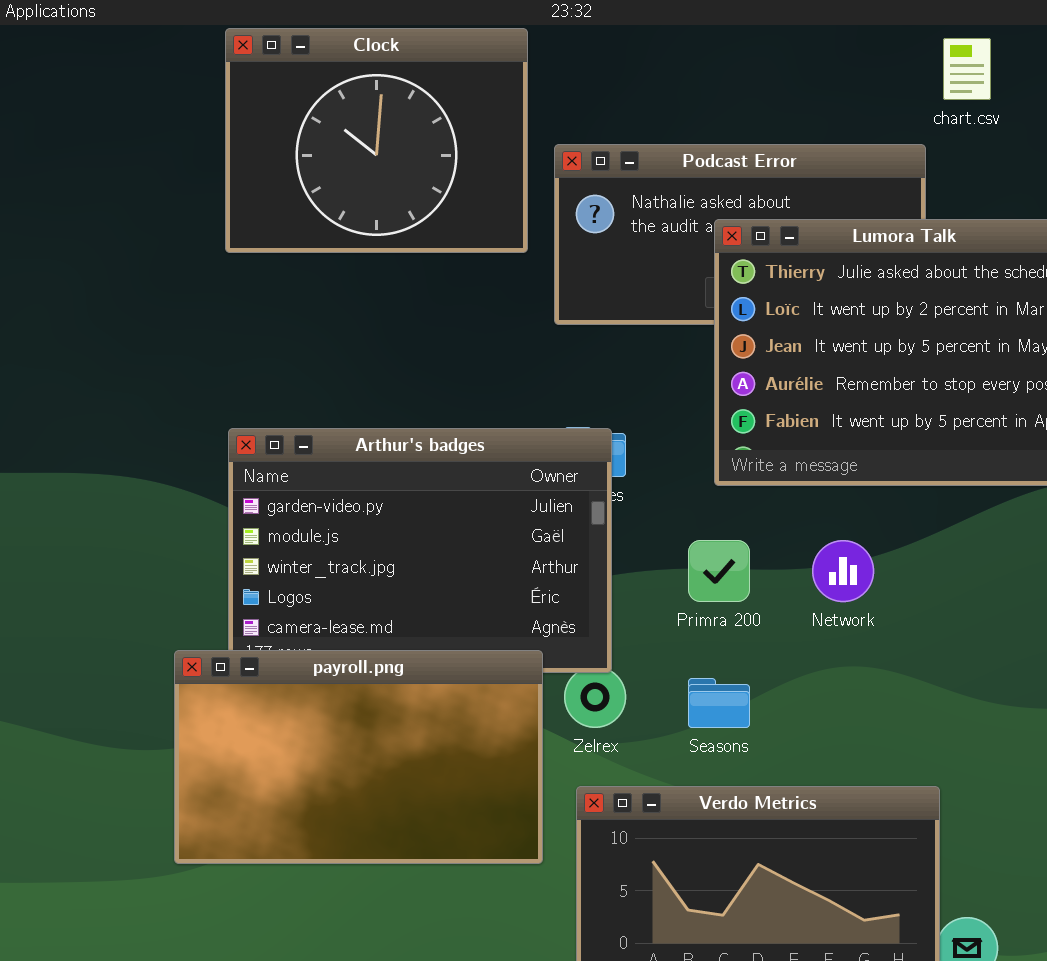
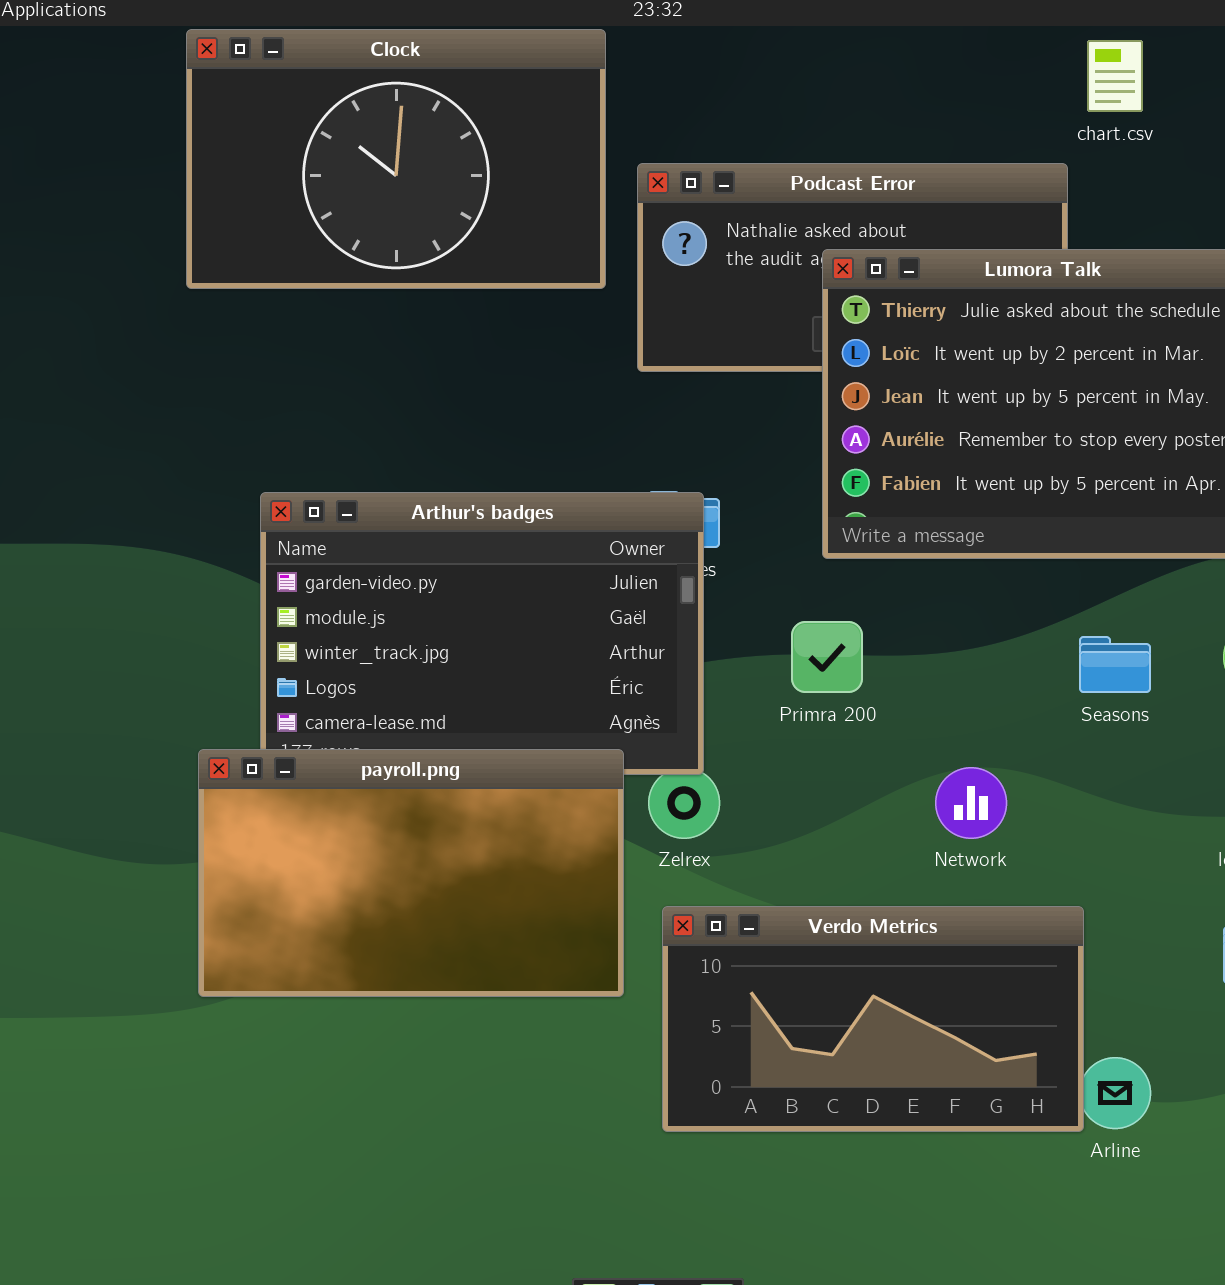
Clock: [225,28,528,253] -> [186,29,606,289], resized
Network: [812,540,874,602] -> [935,767,1007,839], moved
Seasons: [688,678,750,728] -> [1079,636,1151,693], moved

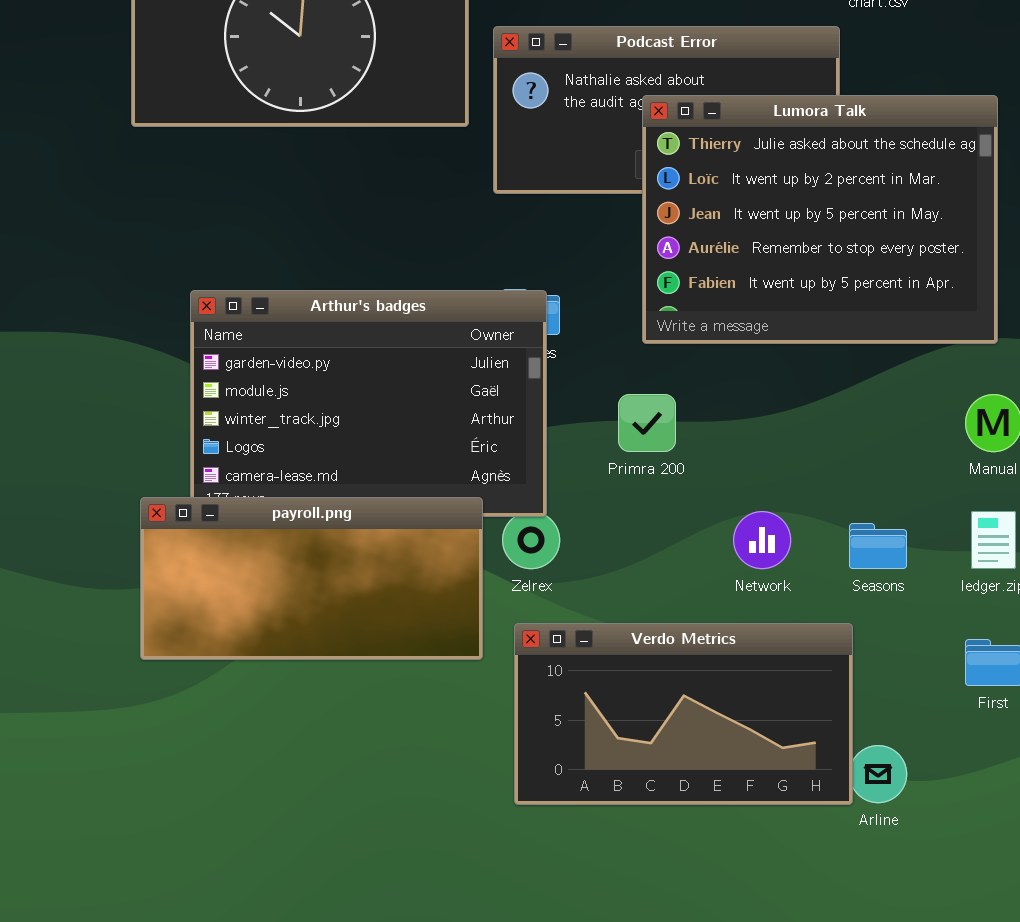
Seasons: [1079,636,1151,693] -> [849,523,907,569], moved
payroll.png: [198,749,624,997] -> [140,497,483,660], resized

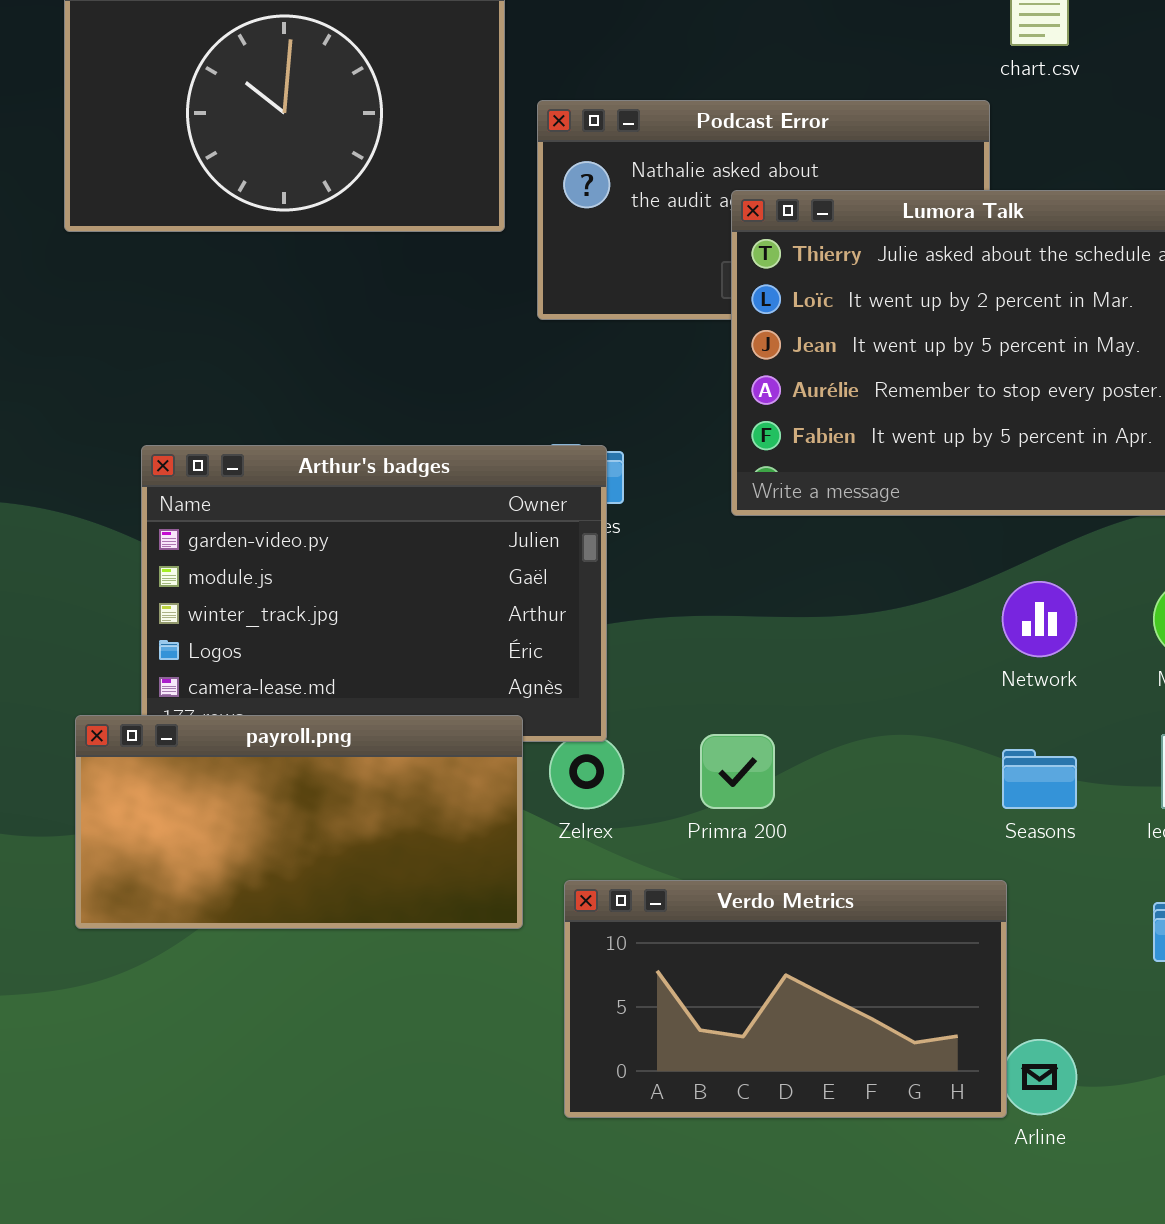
Primra 200: [618,394,676,452] -> [700,734,775,809], moved
Network: [733,511,791,569] -> [1002,581,1077,657], moved

